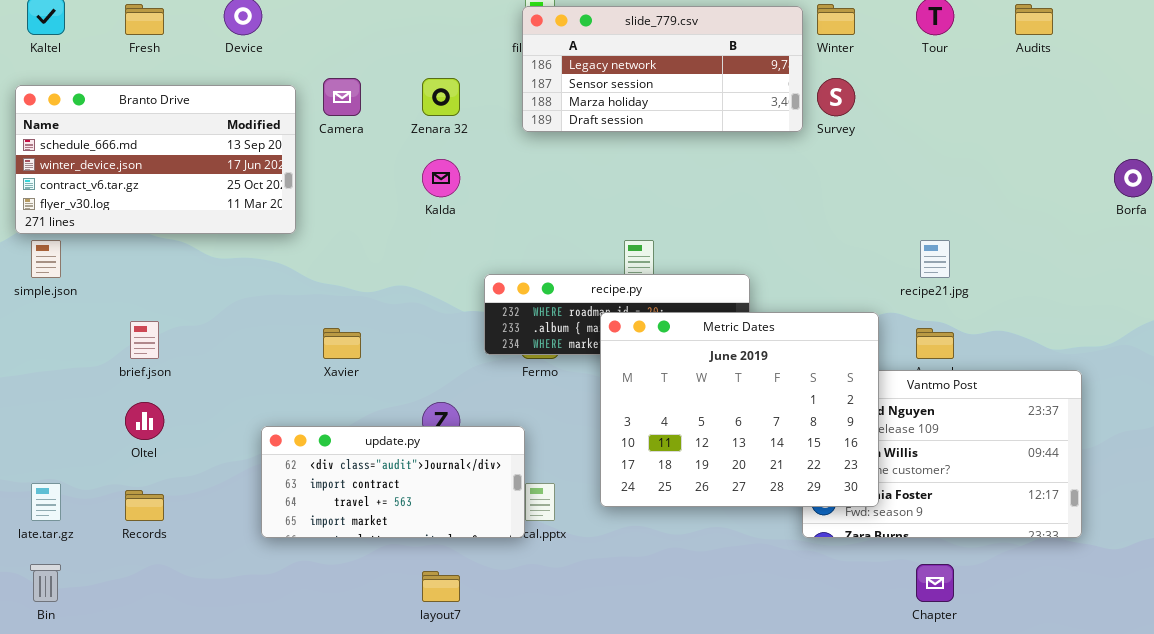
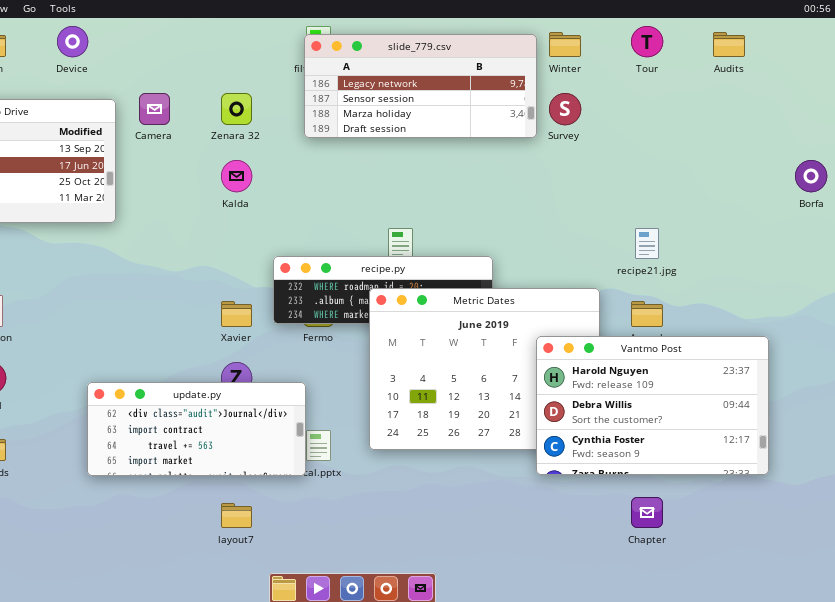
Xavier: [323,328,361,359] -> [221,301,252,327], moved
Vantmo Post: [802,370,1082,538] -> [536,336,769,475], raised

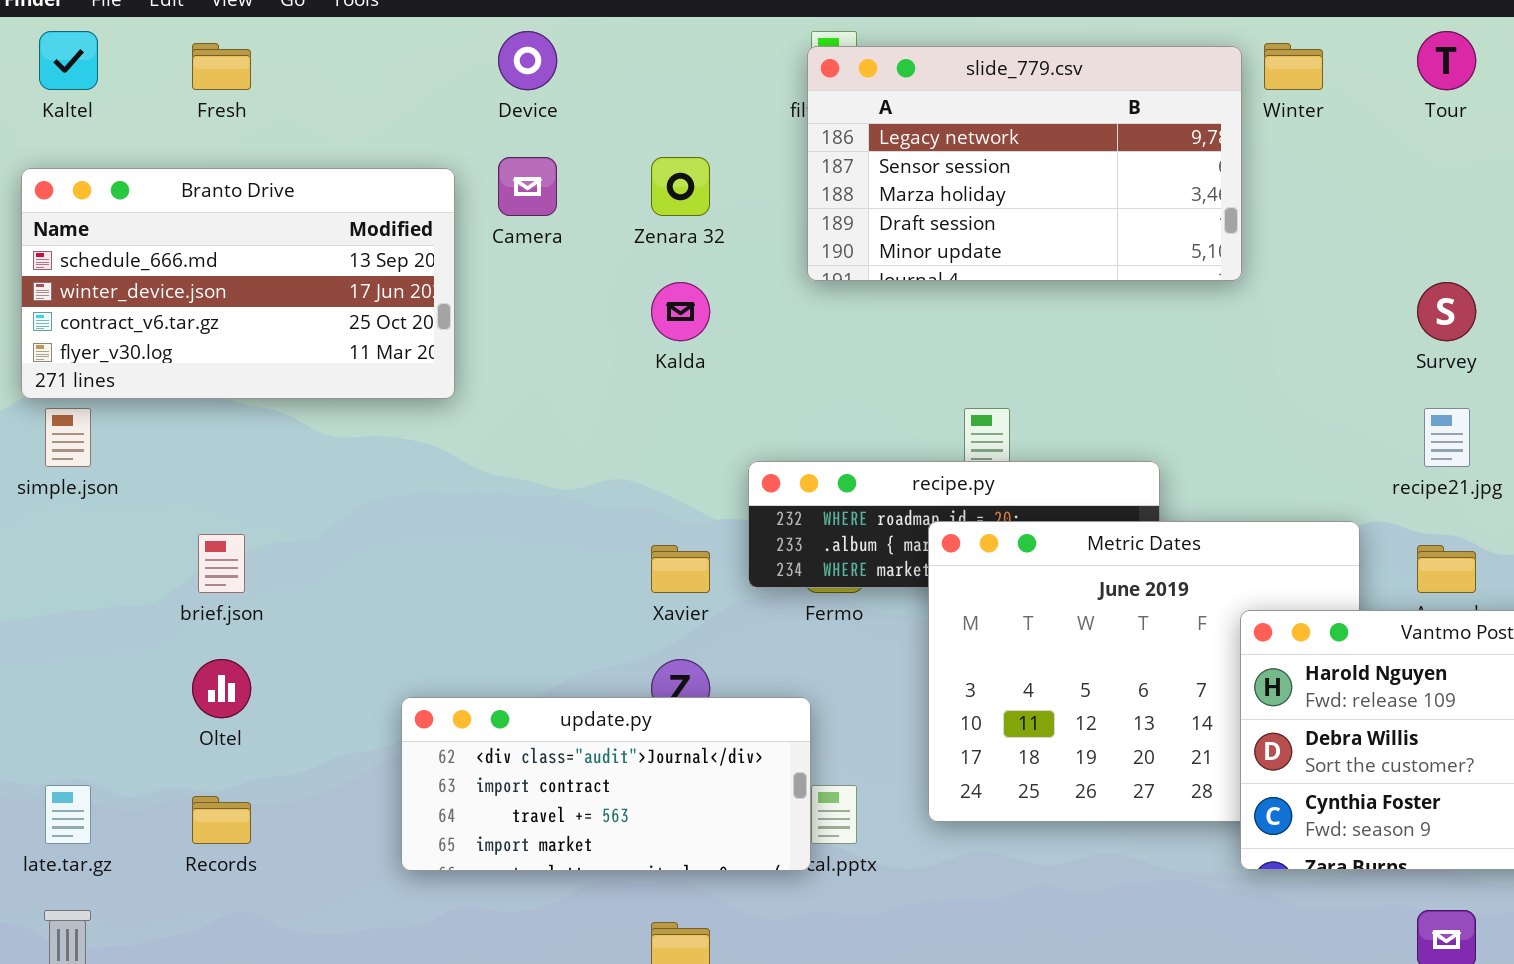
Device: [57,26,88,57] -> [498,31,557,90], moved
slide_779.csv: [304,34,537,138] -> [807,46,1242,281], resized
Survey: [549,93,581,125] -> [1417,282,1476,341], moved

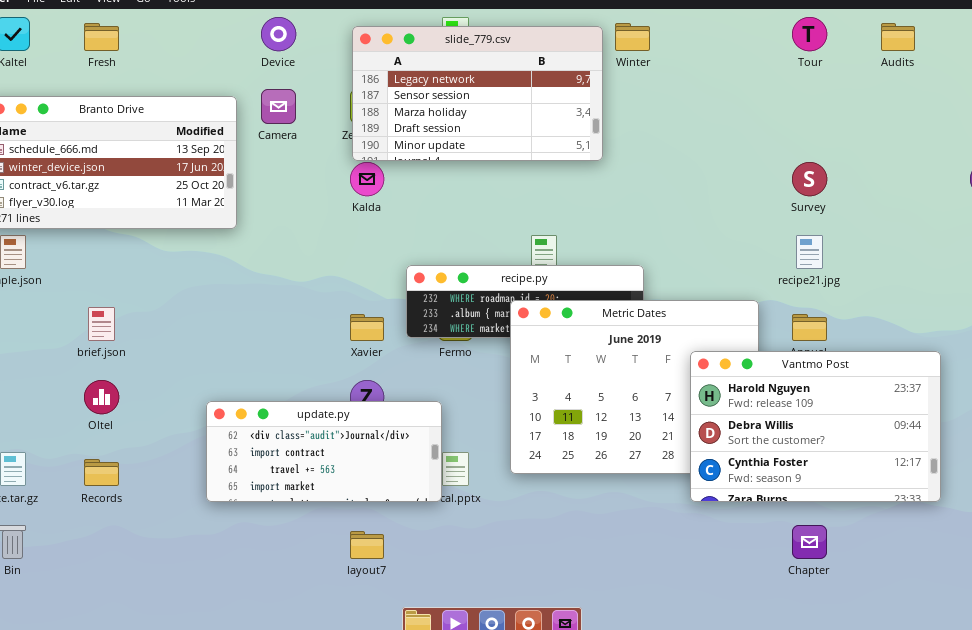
Winter: [1264,43,1323,90] -> [615,23,650,51], moved
slide_779.csv: [807,46,1242,281] -> [352,26,603,161], moved

